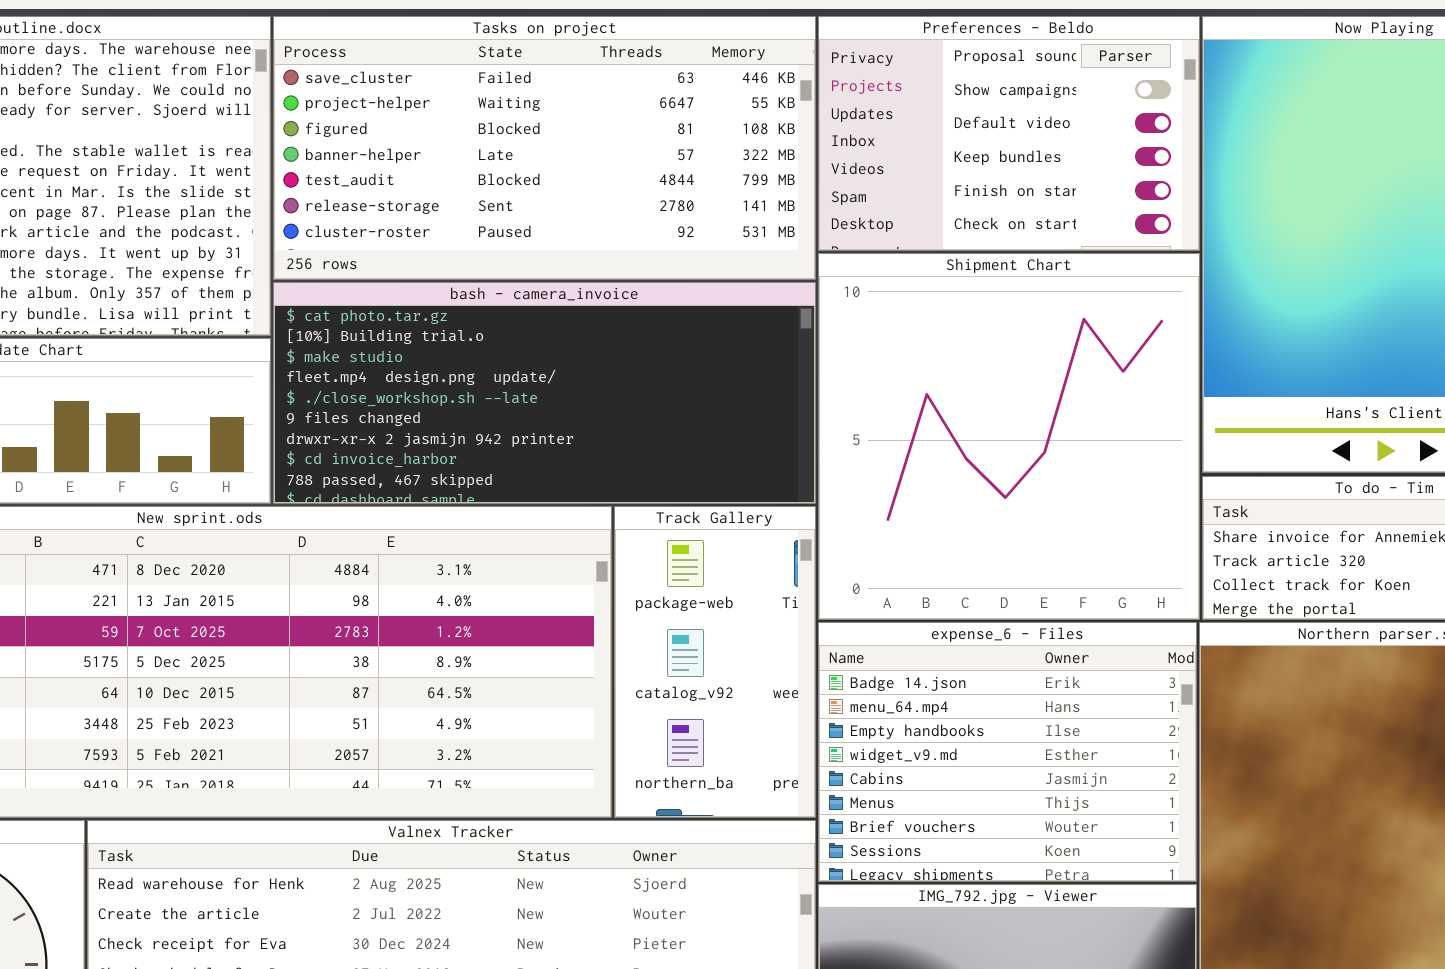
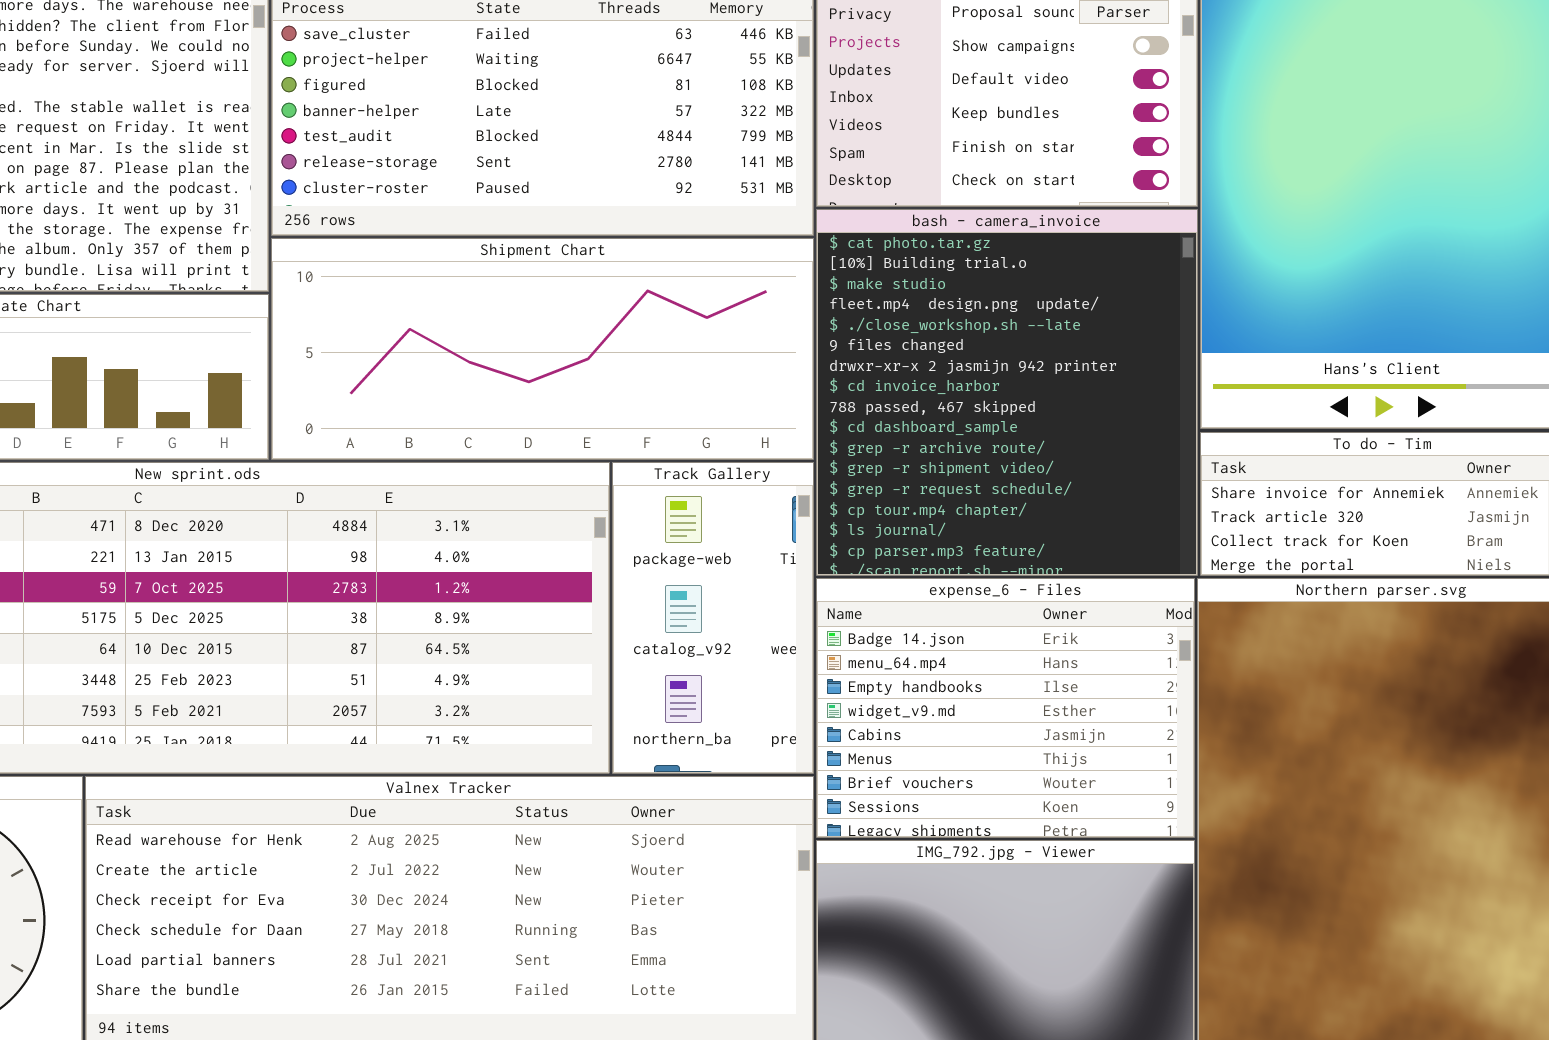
Shipment Chart: [818,253,1200,620] -> [271,238,814,460], moved, resized
bash - camera_invoice: [273,282,816,504] -> [816,209,1198,576], moved, resized

